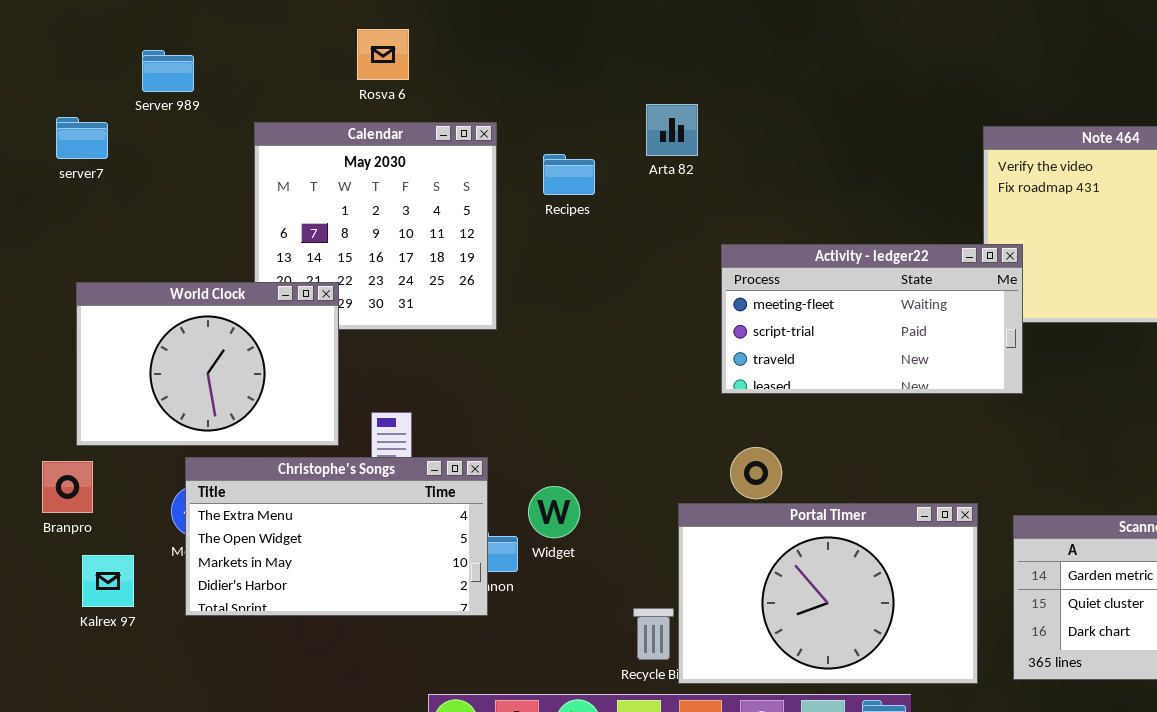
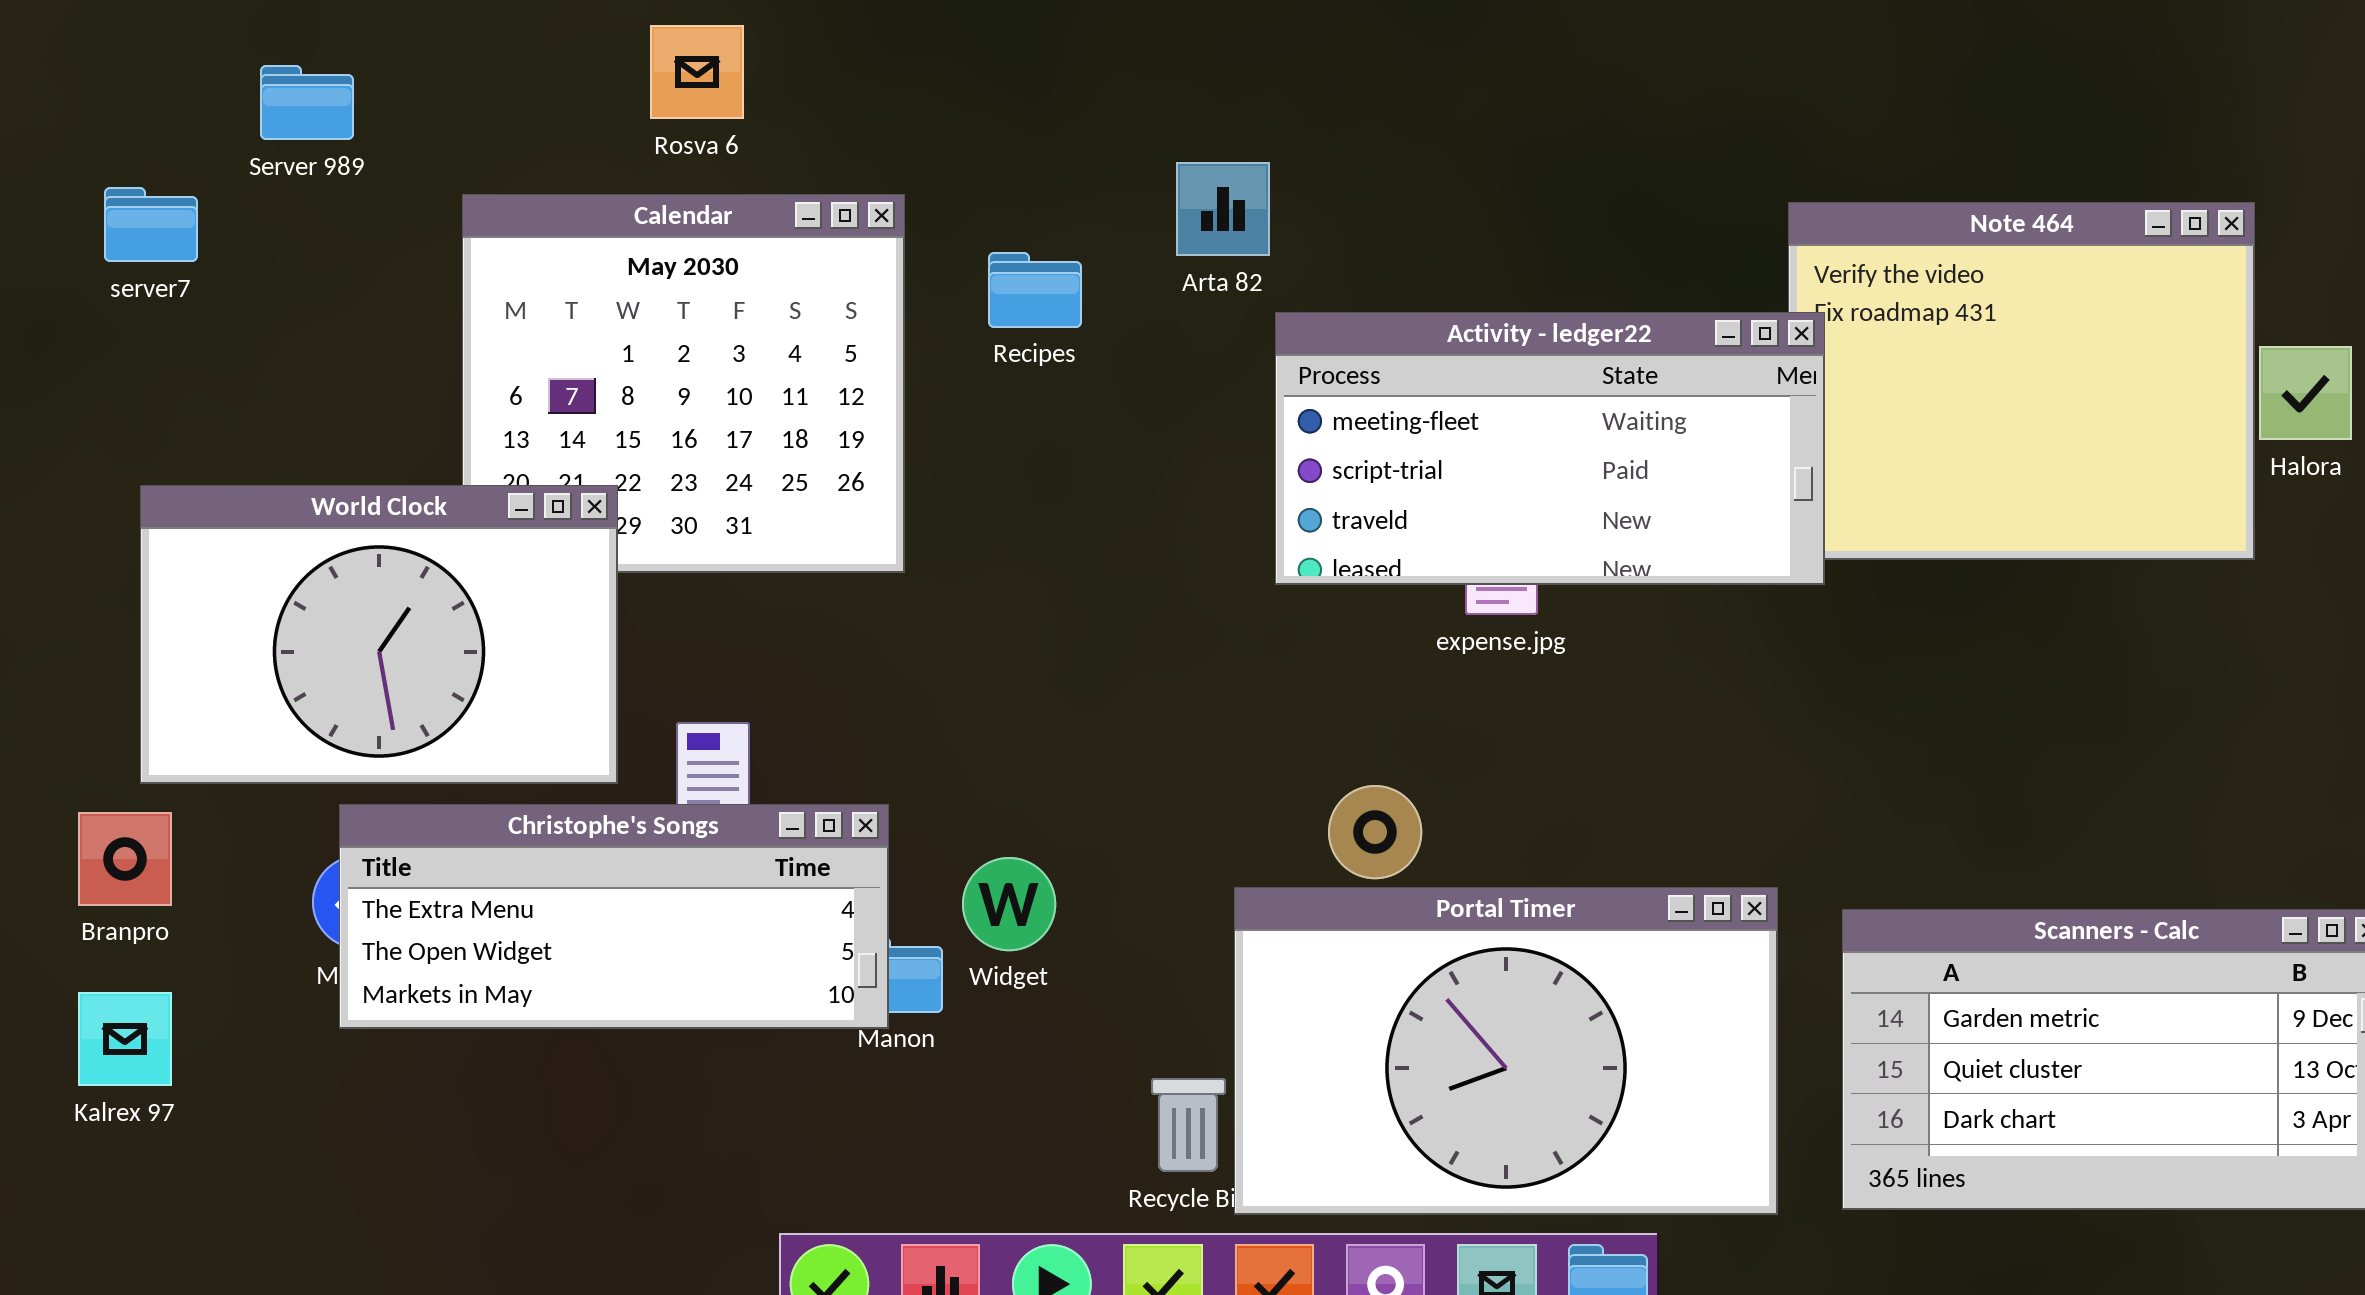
Activity - ledger22: [721,244,1023,394] -> [1275,312,1825,585], moved
Christophe's Songs: [185,457,488,616] -> [339,804,889,1029], resized
Kalrex 97: [82,555,134,607] -> [78,992,172,1086], moved

